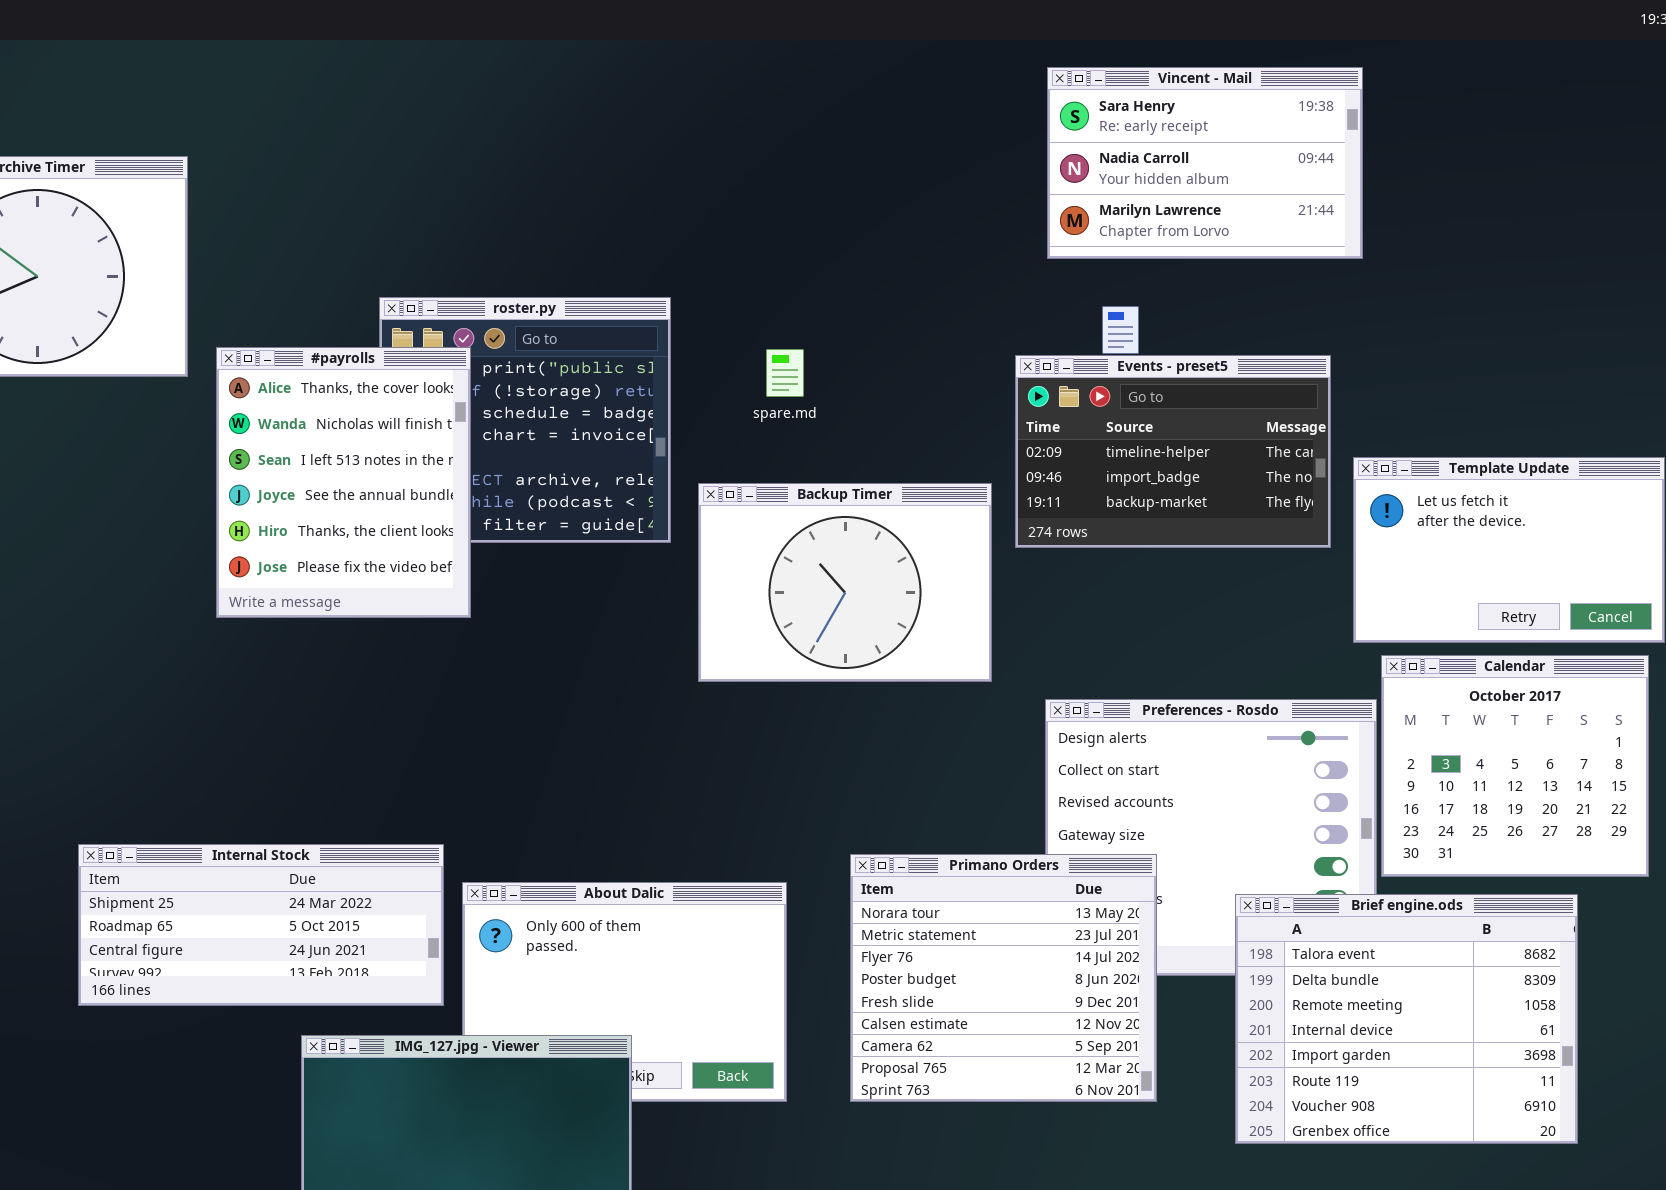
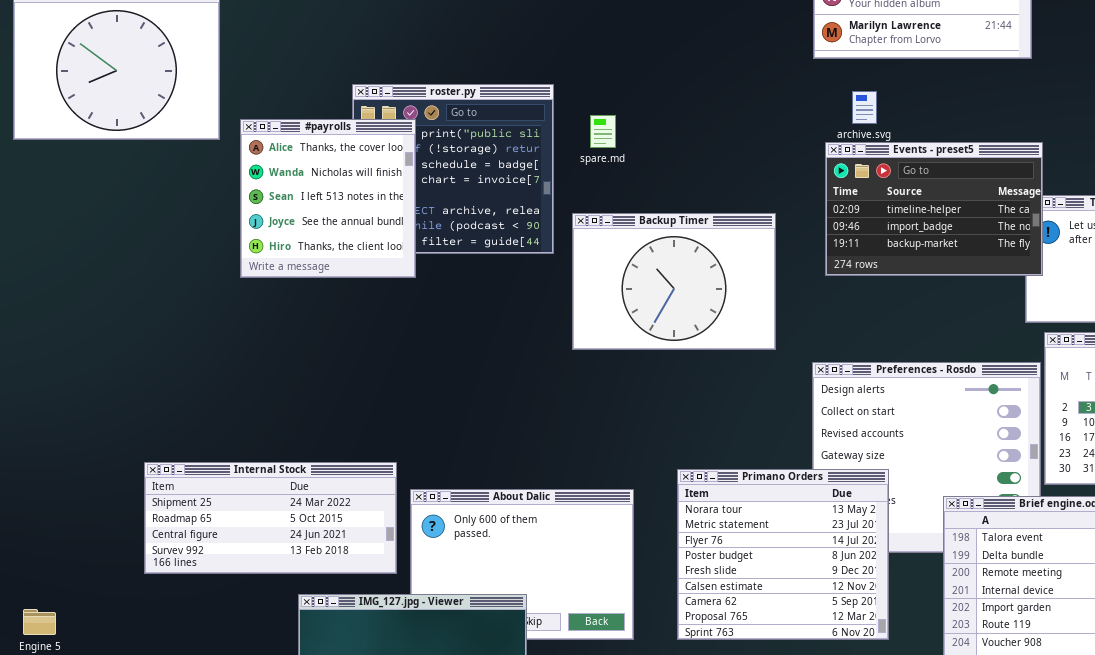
#payrolls: [216,347,471,618] -> [240,119,416,278], resized
spare.md: [766,349,804,397] -> [590,115,616,148], moved
Events - preset5: [1015,355,1331,548] -> [825,142,1043,276], moved

